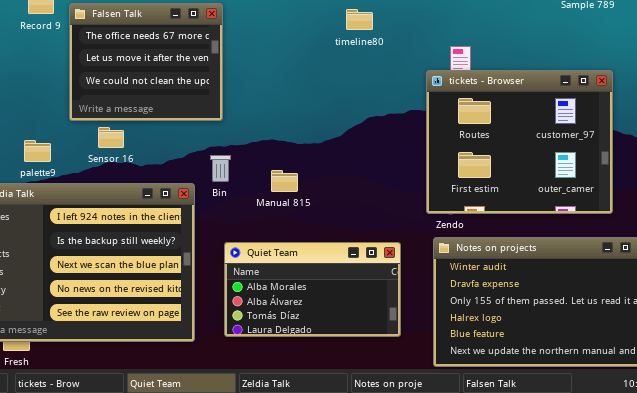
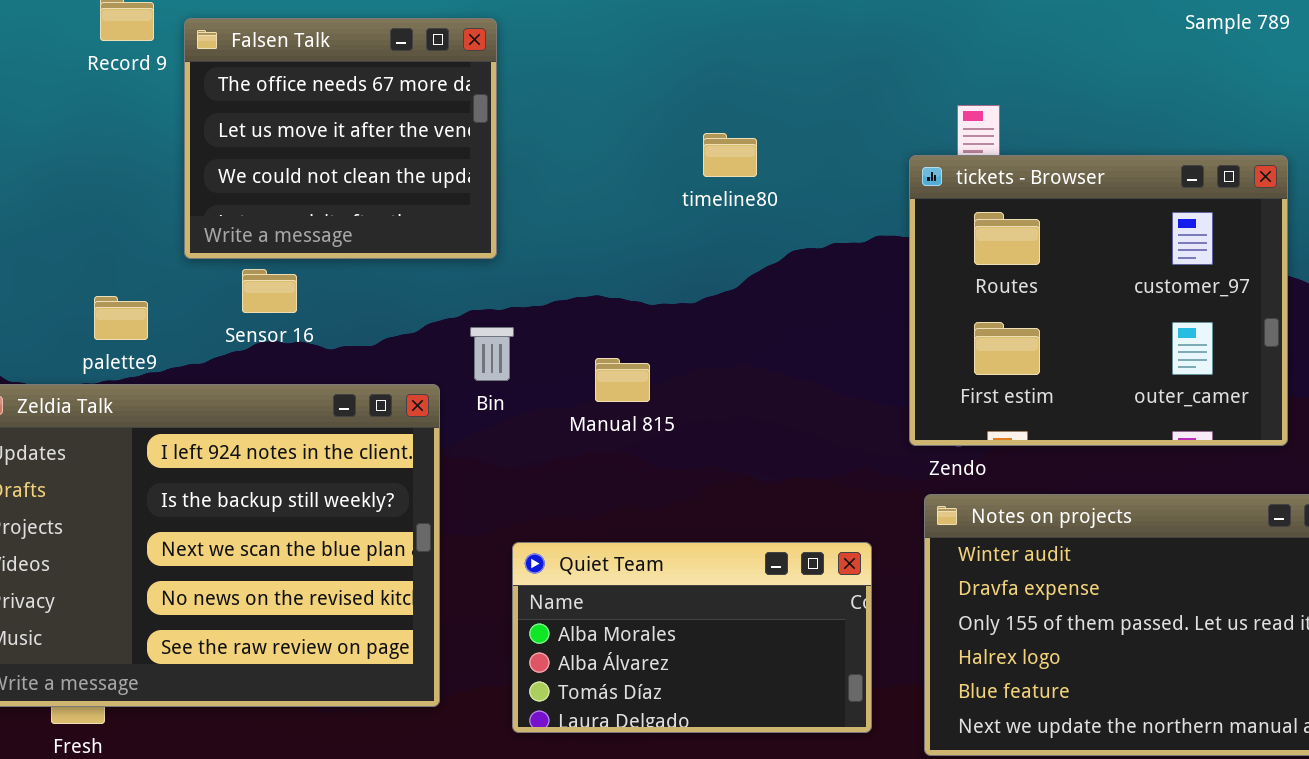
timeline80: [346,9,373,30] -> [703,133,757,177], moved
Quiet Team: [224,242,401,337] -> [512,542,872,733], moved

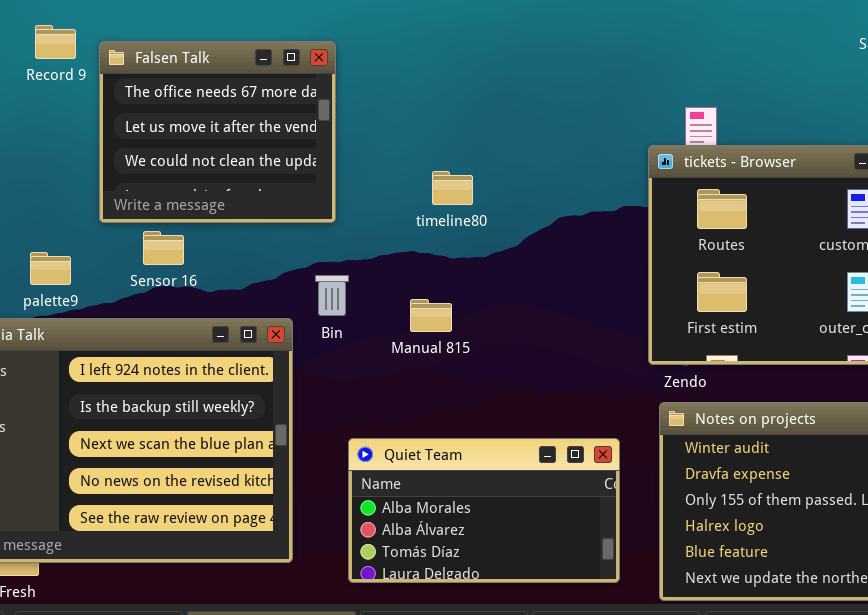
timeline80: [703,133,757,177] -> [432,171,473,205], moved

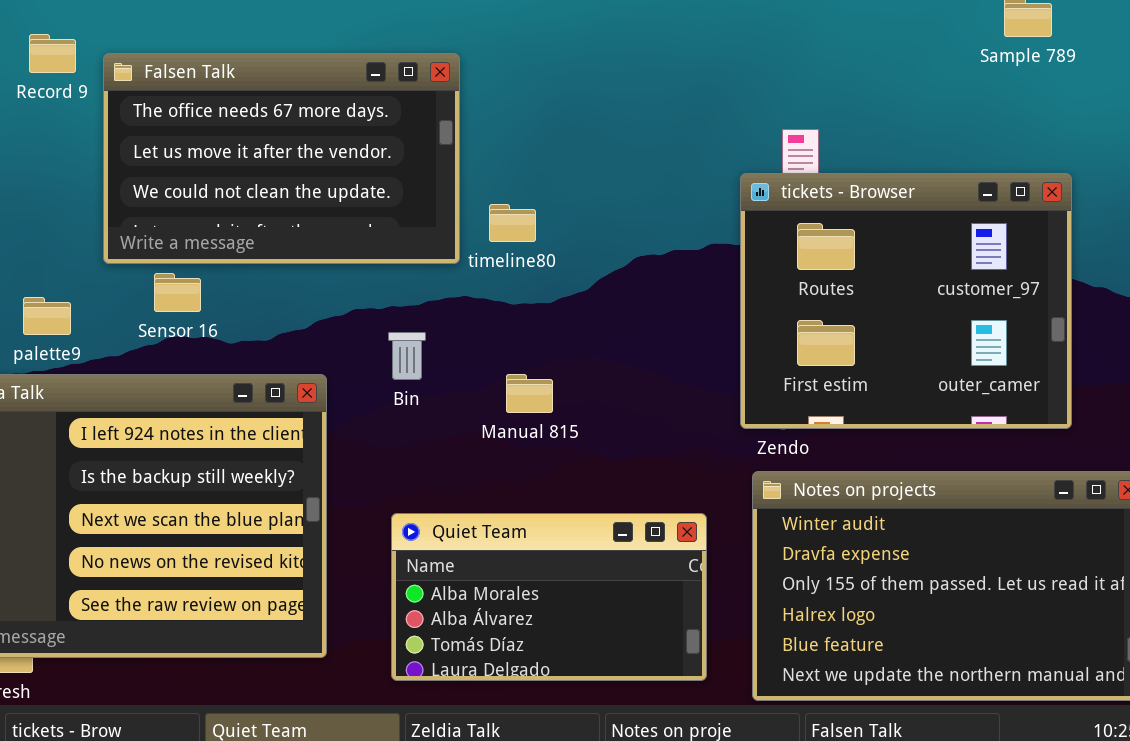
Falsen Talk: [99,41,336,223] -> [103,53,460,264], resized
Bin: [315,275,349,316] -> [388,332,426,380], moved
Manual 815: [410,299,452,332] -> [506,374,553,413], moved

